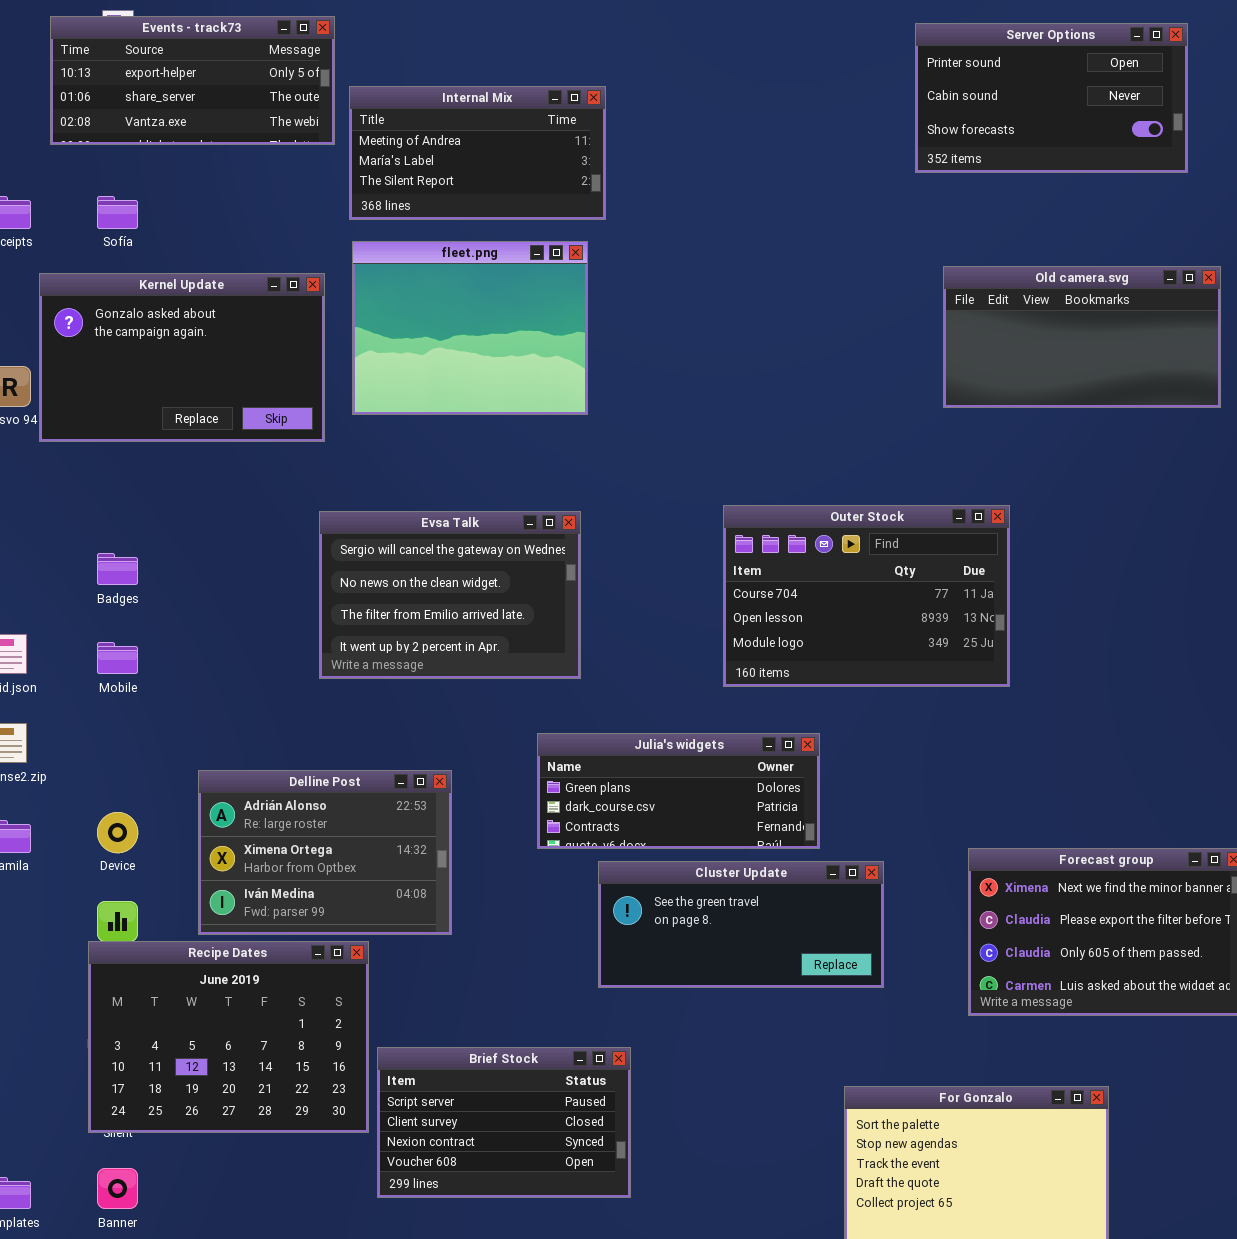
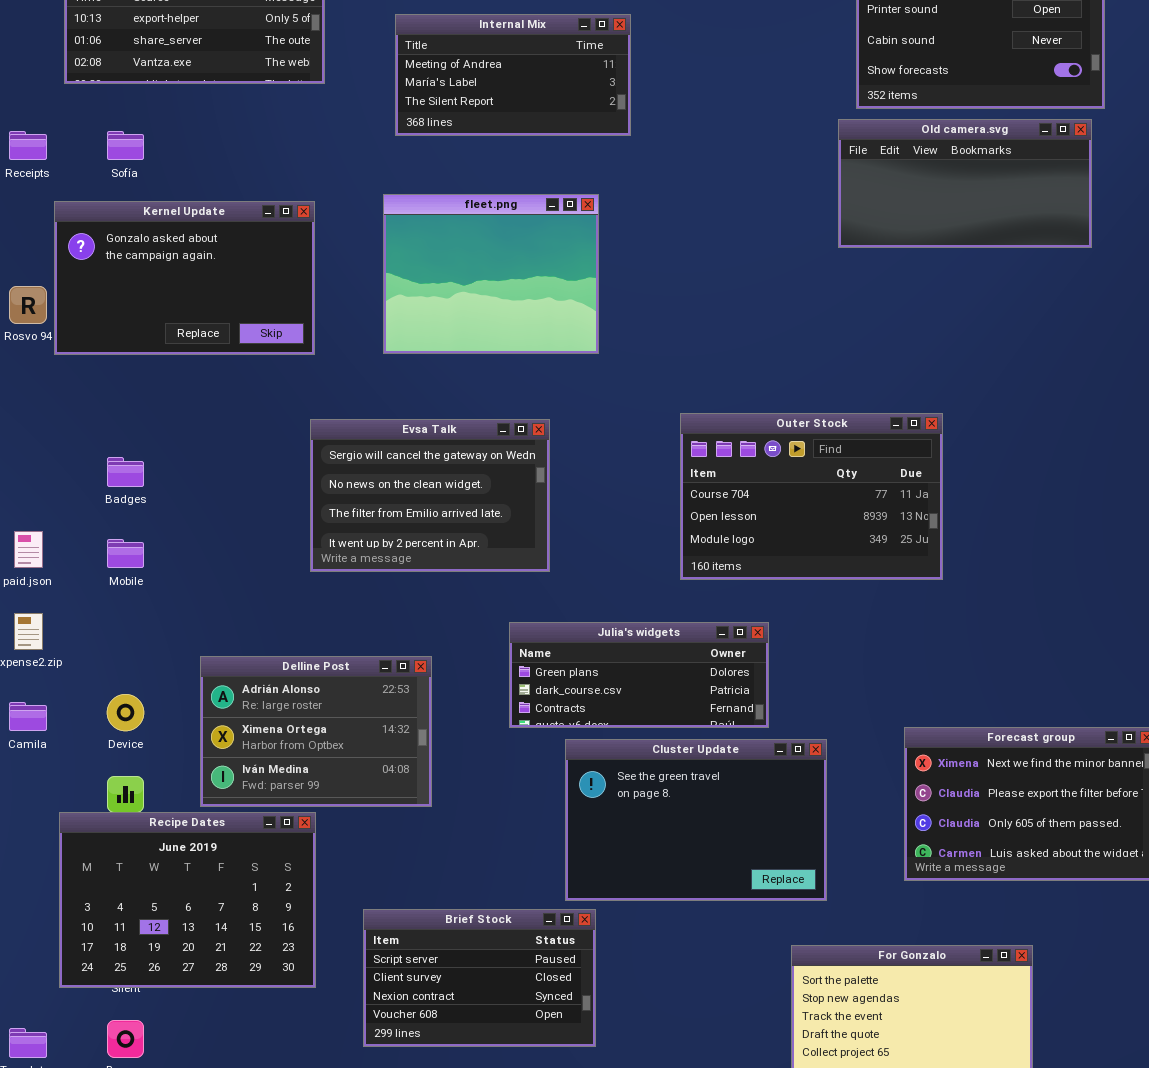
Internal Mix: [349,86,606,220] -> [395,14,631,136], moved
fleet.png: [352,241,588,415] -> [383,194,599,354], moved
Old camera.svg: [943,266,1221,408] -> [838,119,1092,248], moved
Cluster Update: [598,861,884,988] -> [565,739,827,901], resized
Recipe Dates: [88,941,369,1133] -> [59,812,316,988], moved

